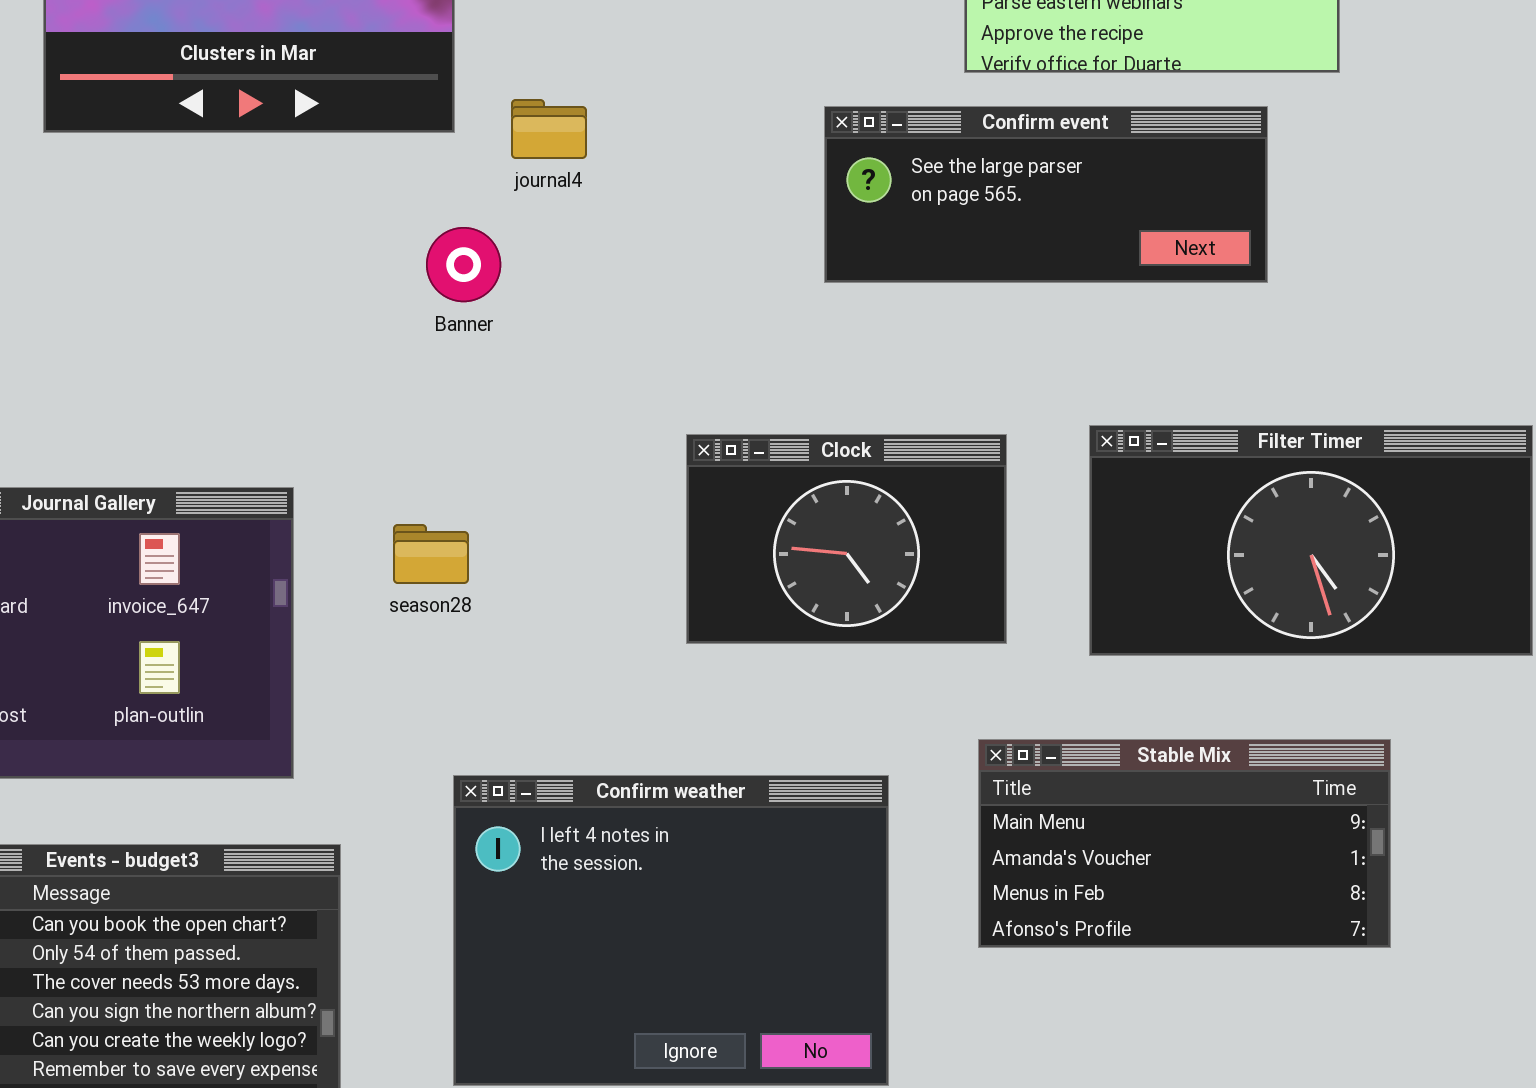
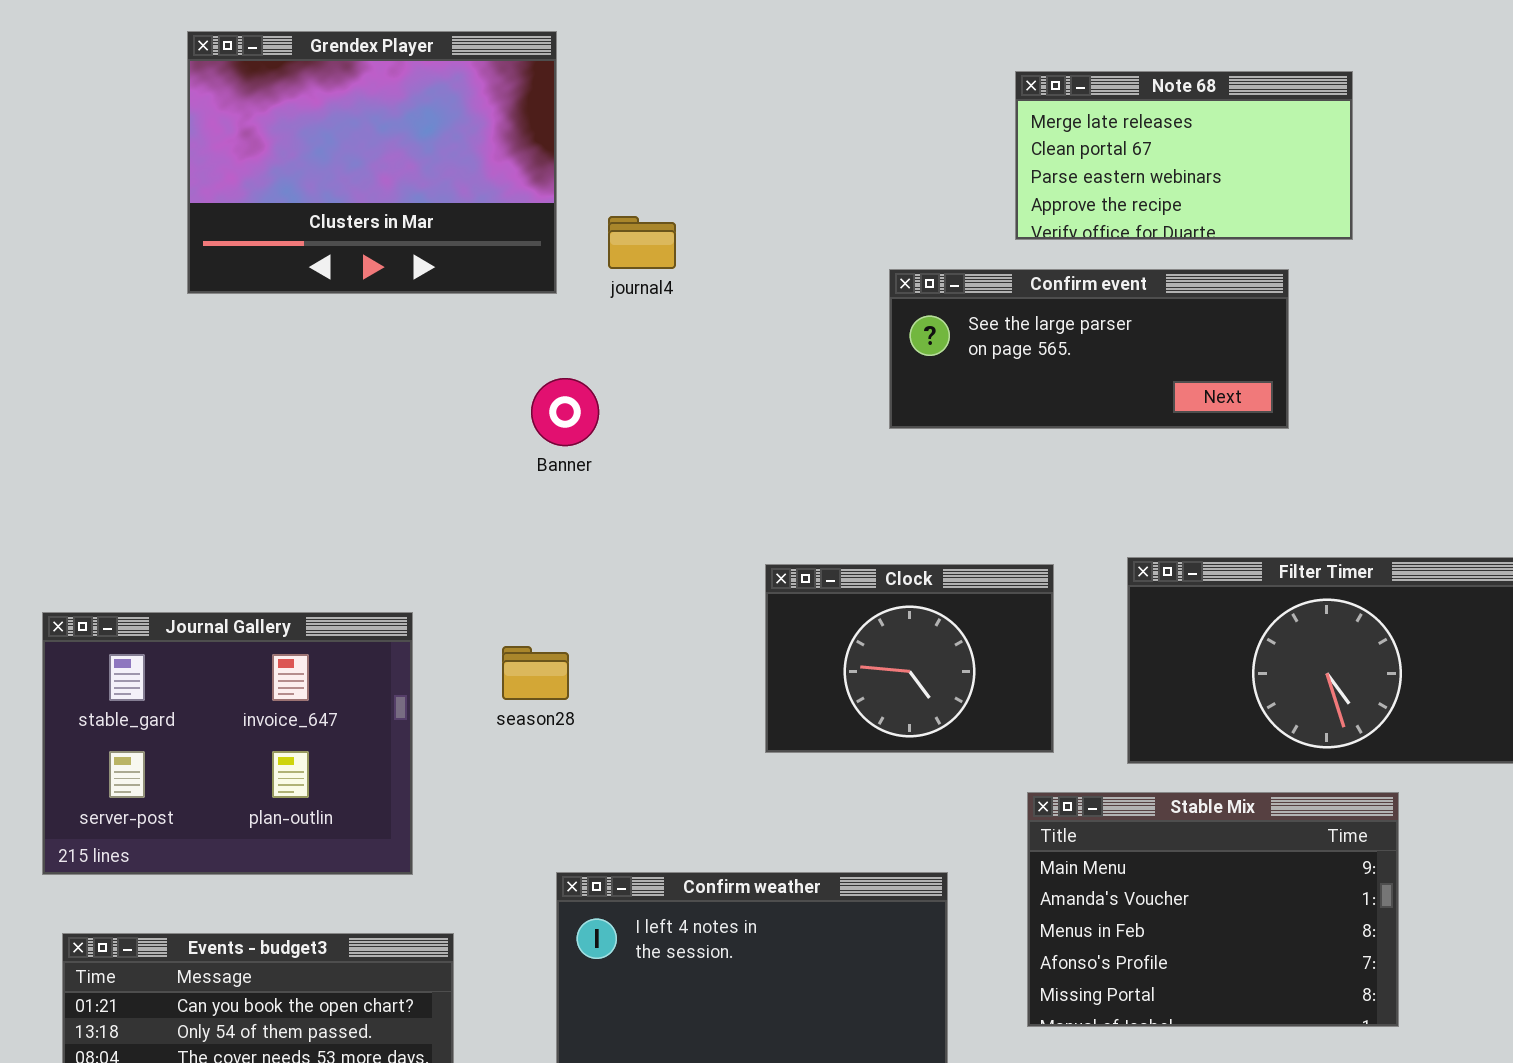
journal4: [511,99,587,159] -> [608,216,676,269], moved
Stable Mix: [978,739,1391,948] -> [1027,792,1399,1027], resized

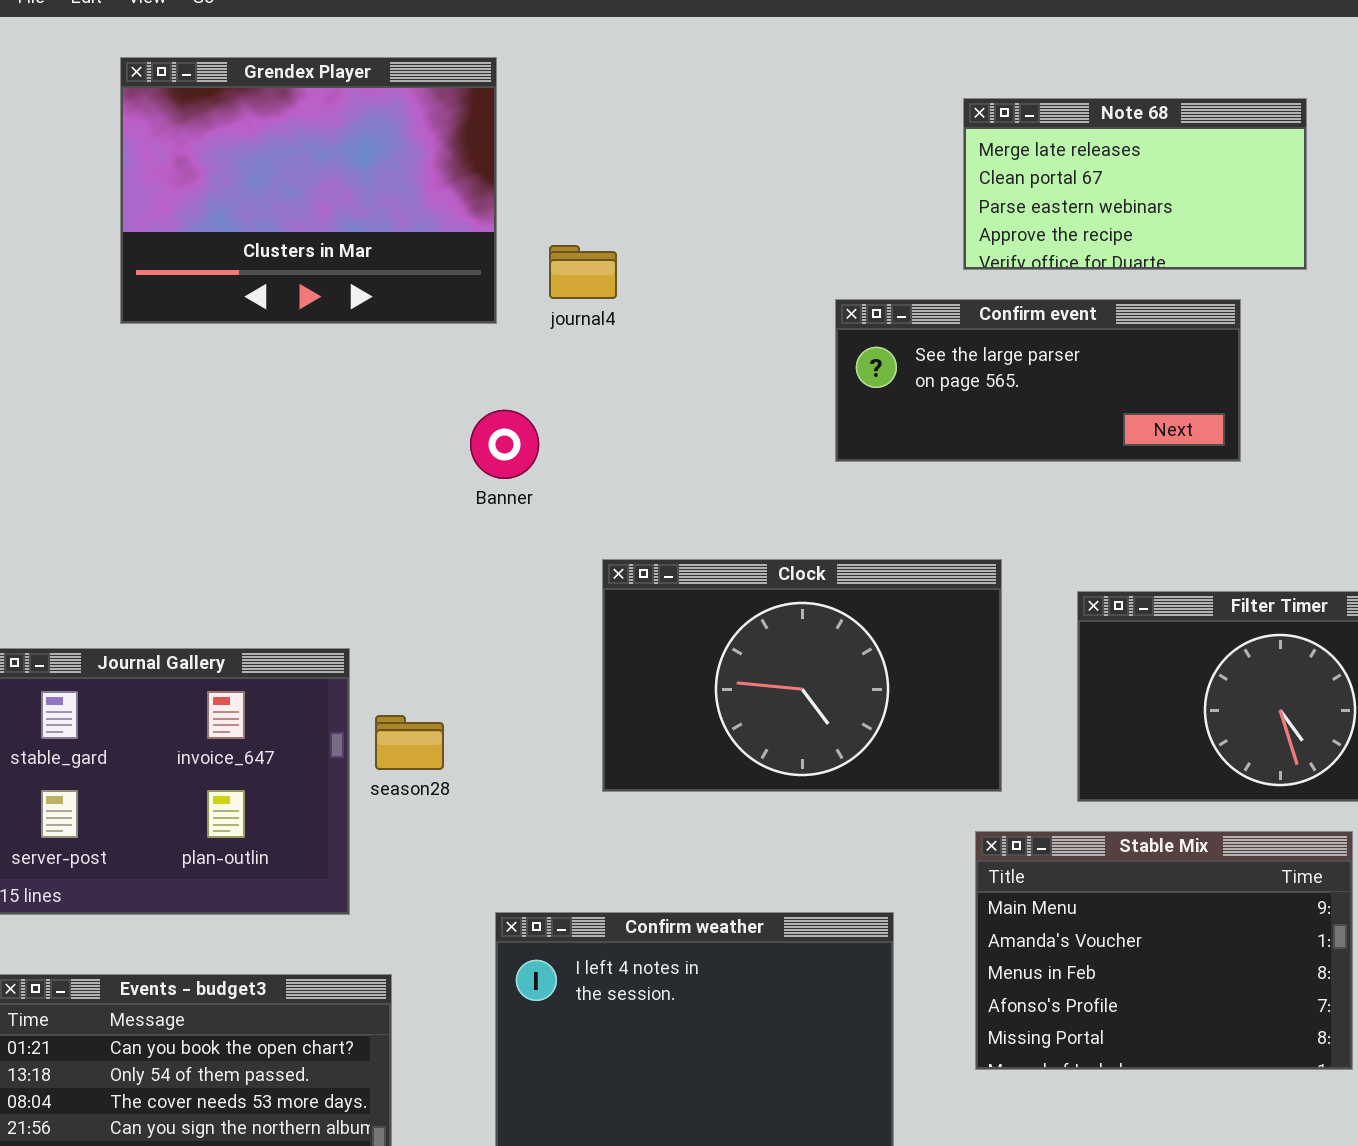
Clock: [765,564,1054,753] -> [602,559,1002,792], resized
season28: [502,646,569,700] -> [375,715,444,770], moved

